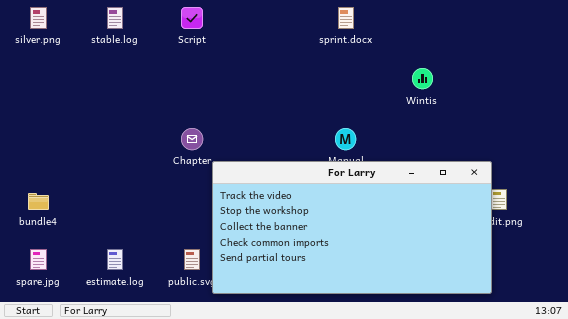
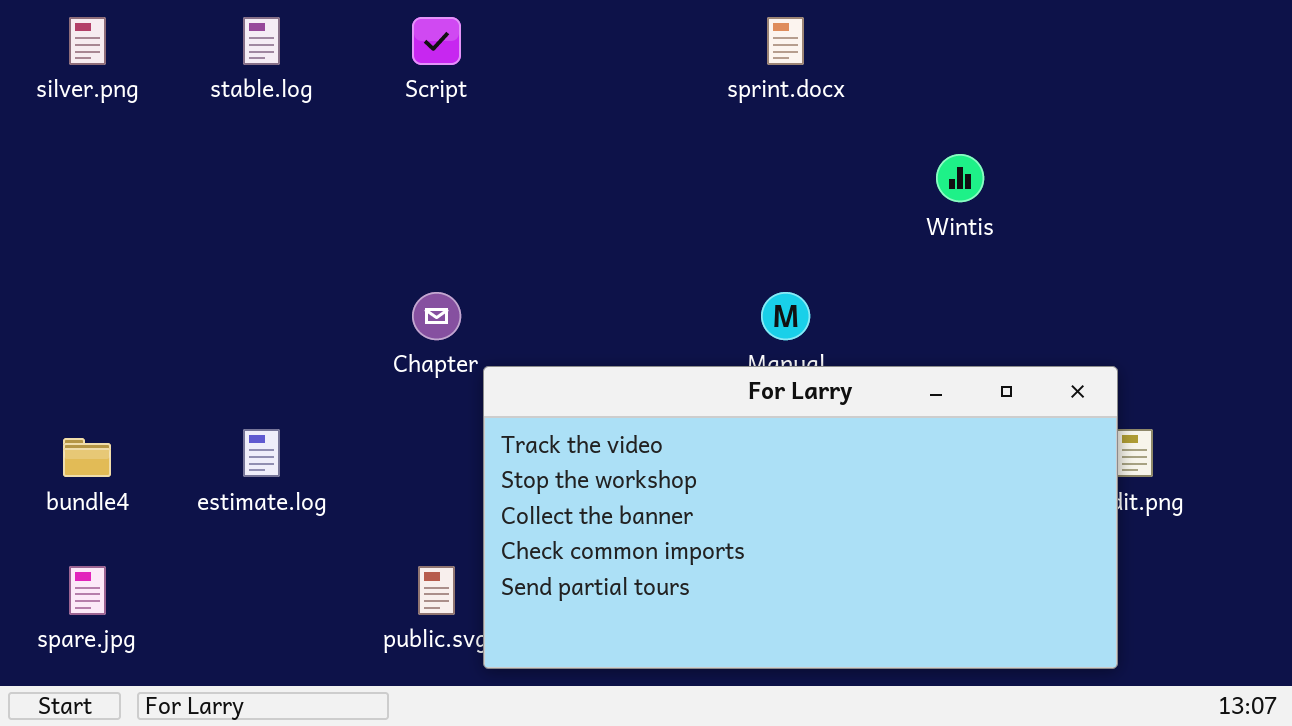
estimate.log: [107,249,123,270] -> [243,429,280,477], moved

